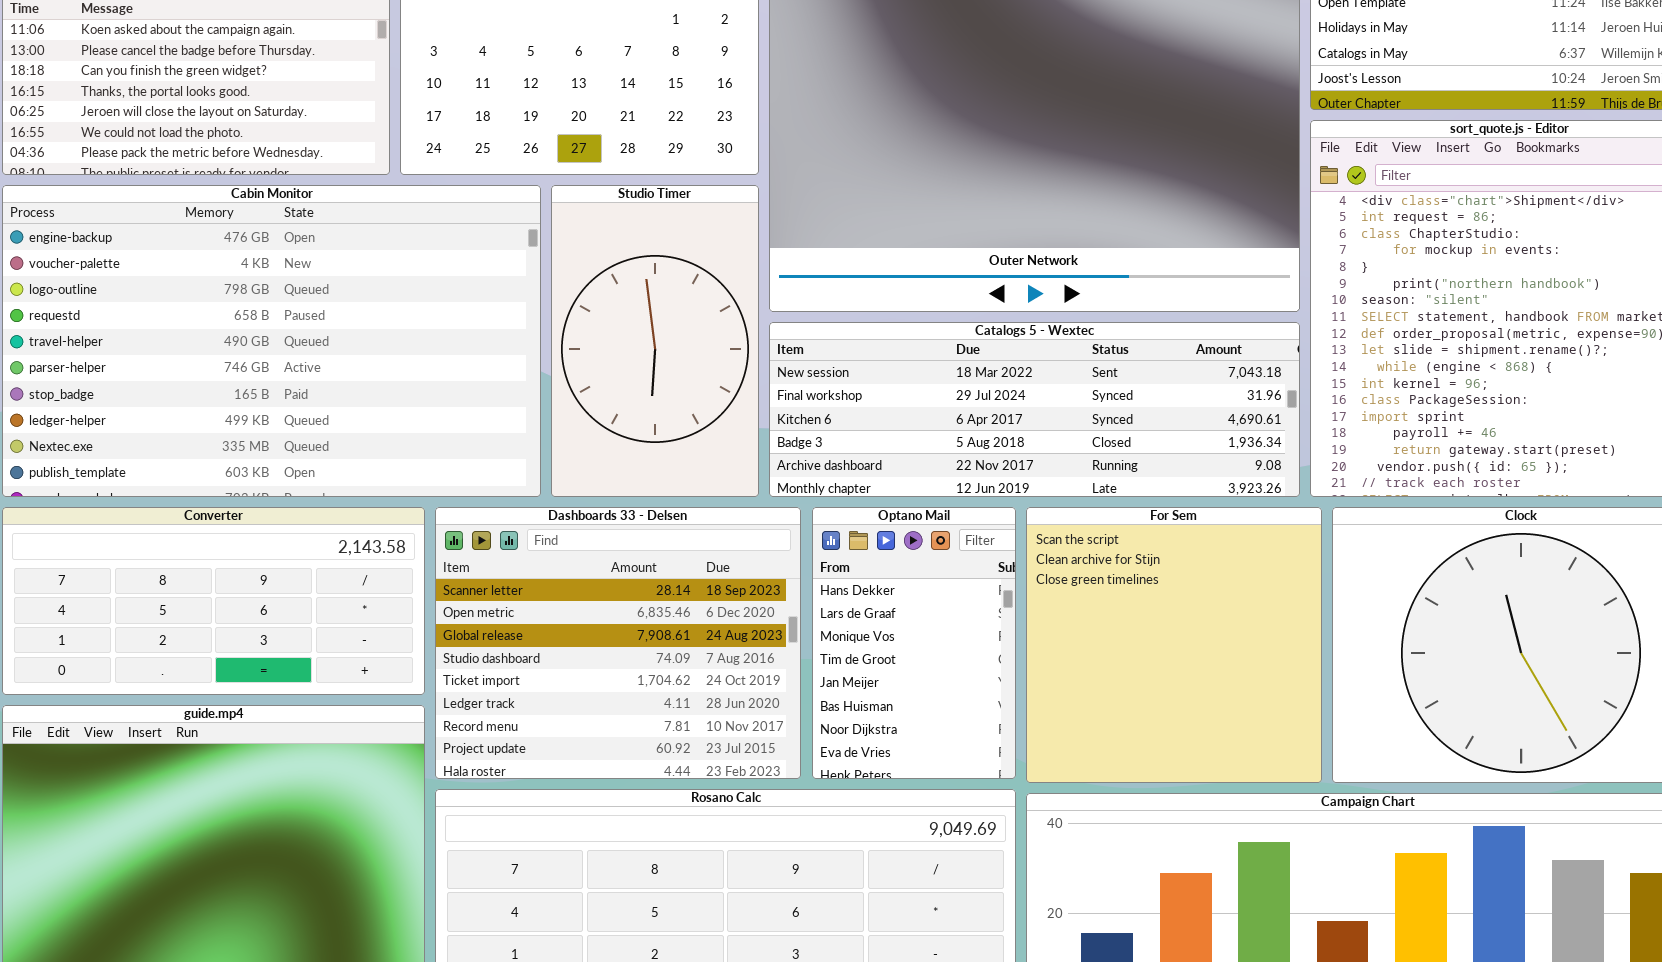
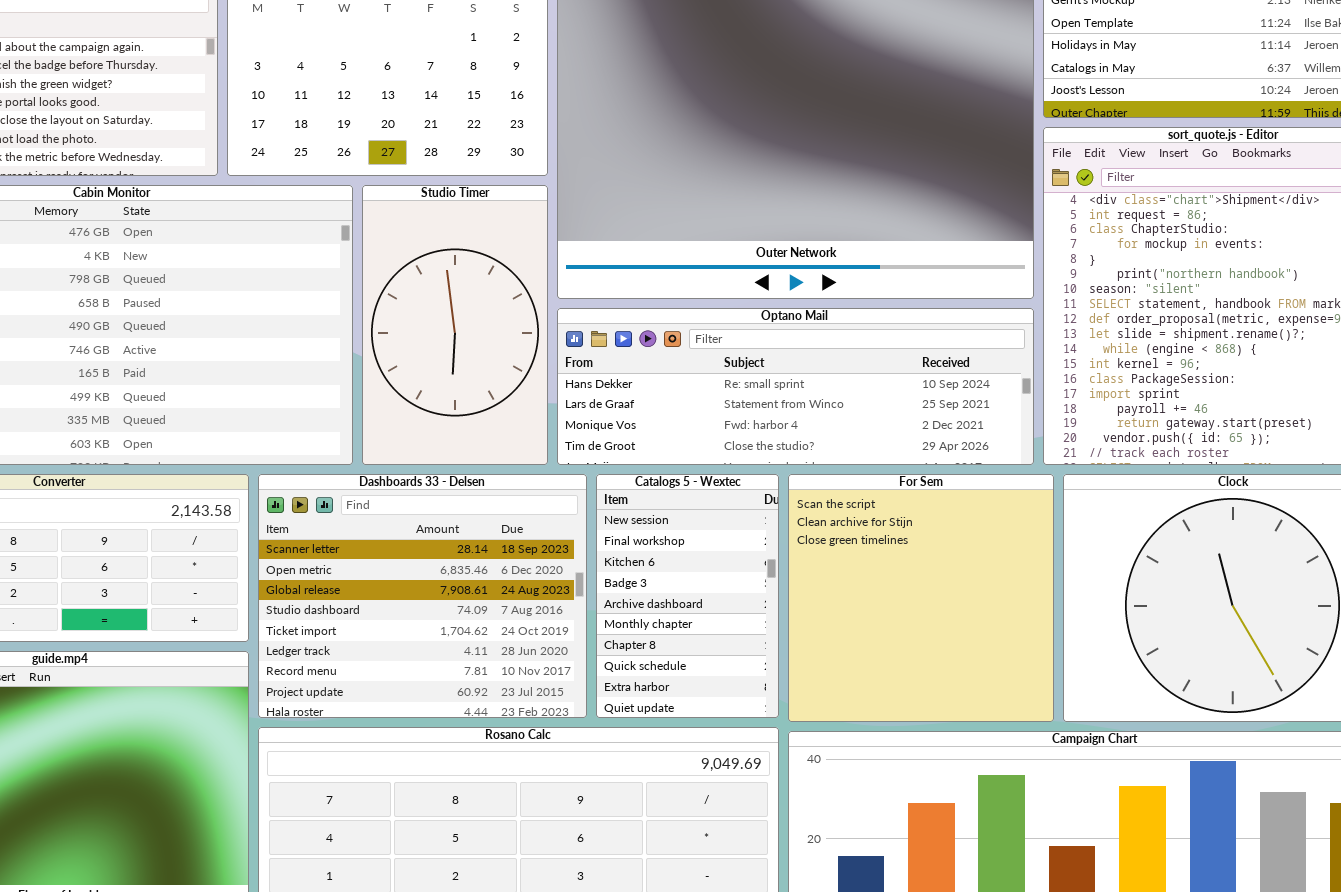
Catalogs 5 - Wextec: [769,322,1300,497] -> [596,474,779,718], moved, resized
Optano Mail: [812,507,1016,779] -> [557,308,1034,465], moved, resized

